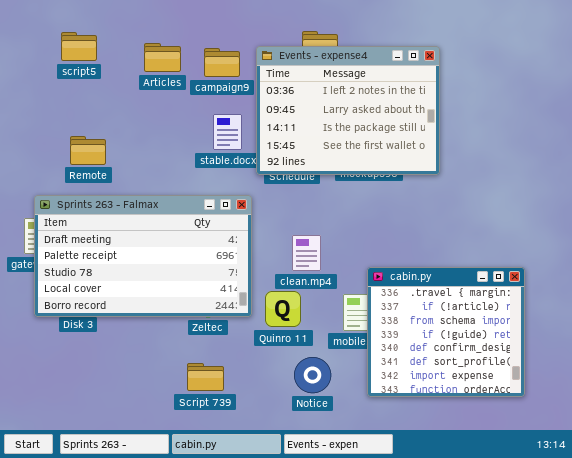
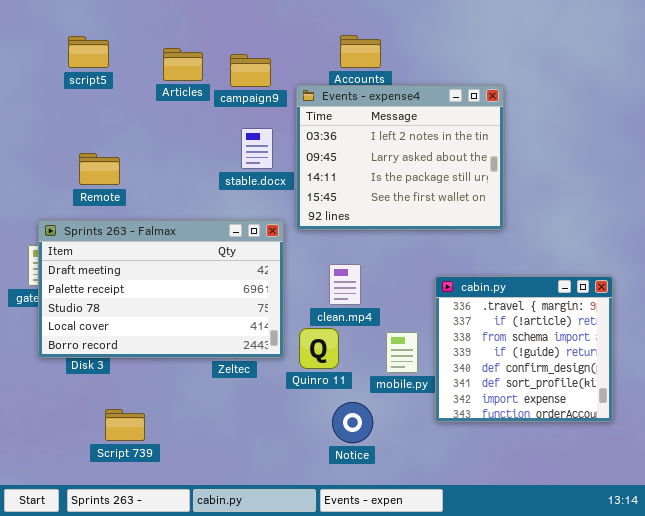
Events - expense4: [256,46,440,175] -> [296,85,504,230], moved
cabin.py: [367,267,525,397] -> [435,276,613,422], moved
Script 739: [187,363,224,391] -> [105,409,145,441], moved

